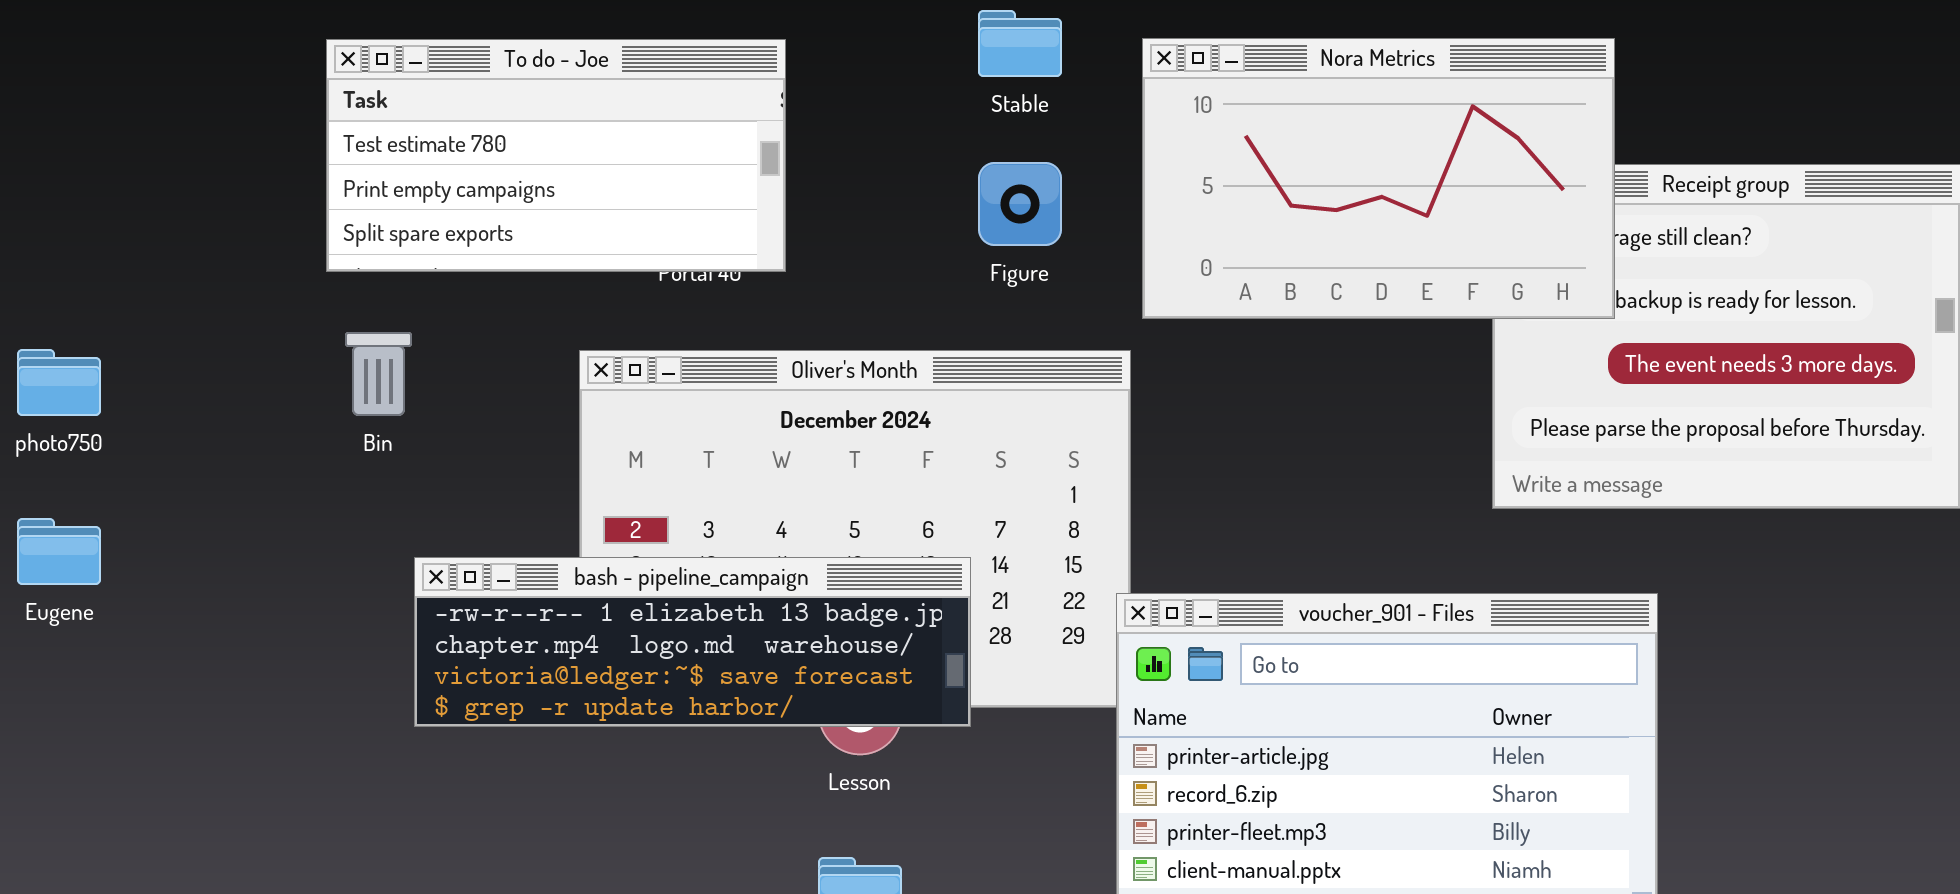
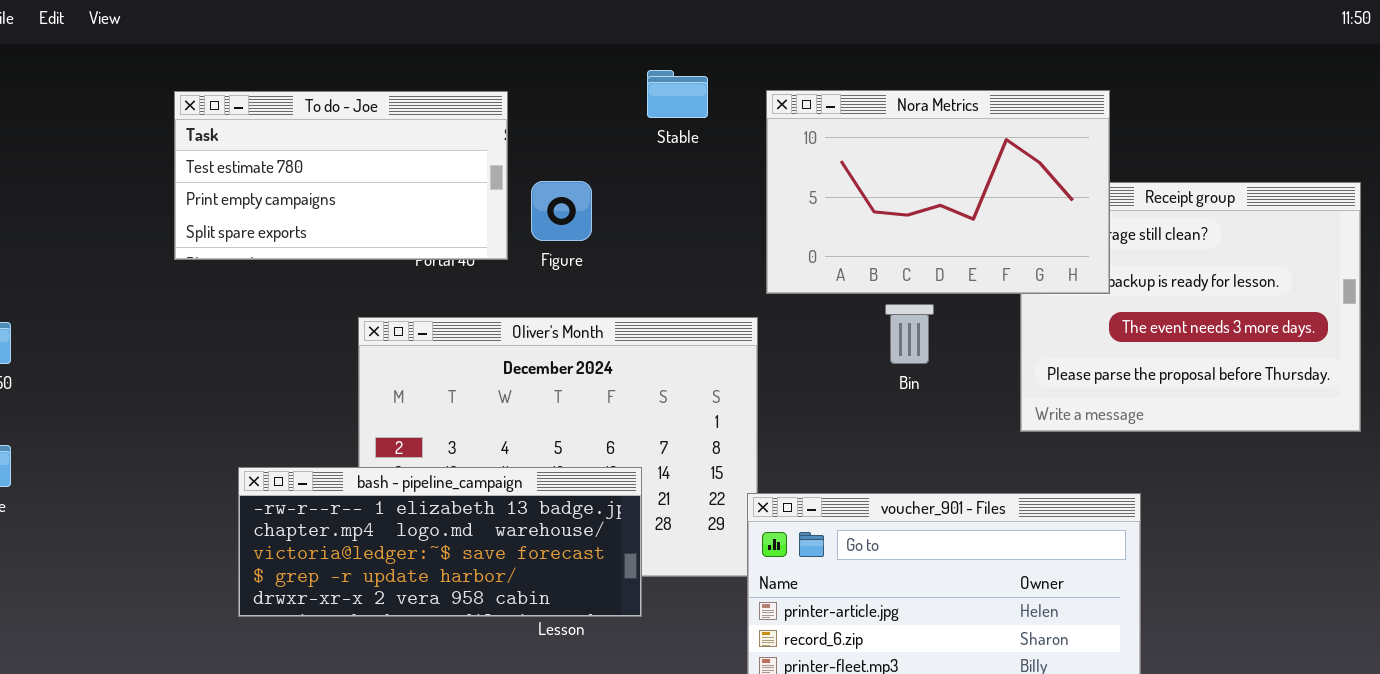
Figure: [978,162,1062,246] -> [531,181,592,241], moved
Bin: [345,332,412,416] -> [885,304,934,364], moved
bash - pipeline_campaign: [414,557,971,727] -> [238,467,642,617], resized

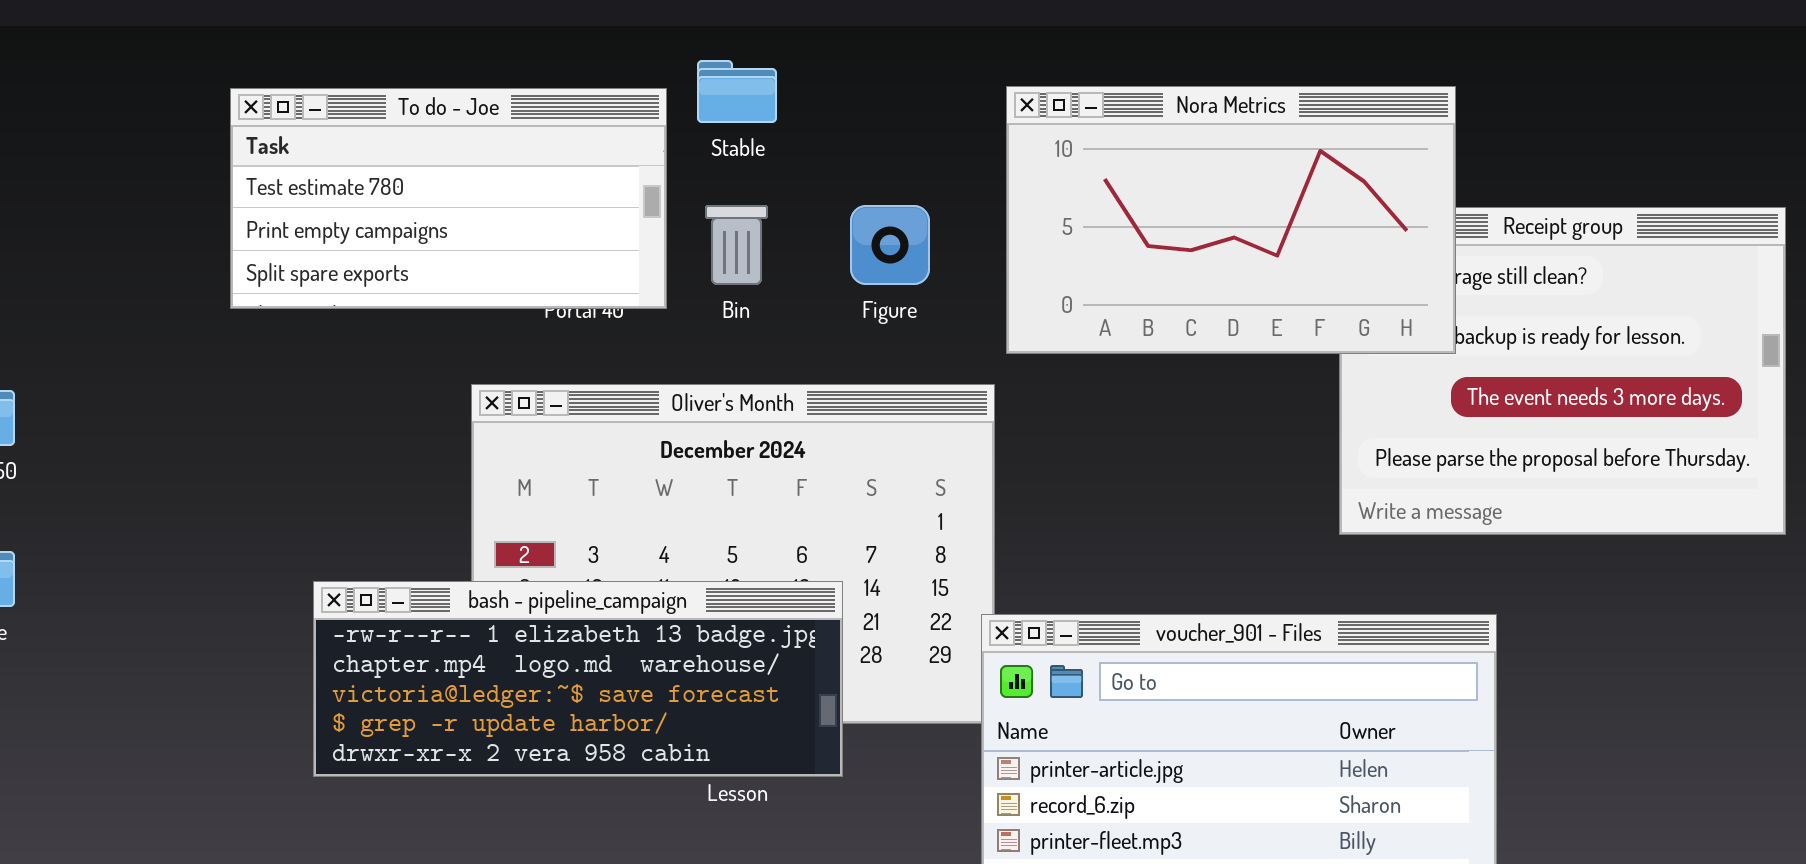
Stable: [647,70,708,118] -> [697,60,777,123], moved
Figure: [531,181,592,241] -> [850,205,930,285], moved
Bin: [885,304,934,364] -> [705,205,768,285], moved

